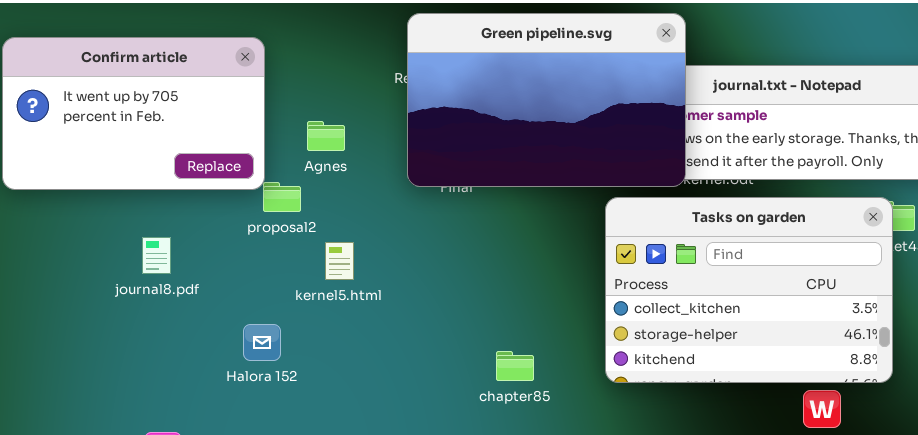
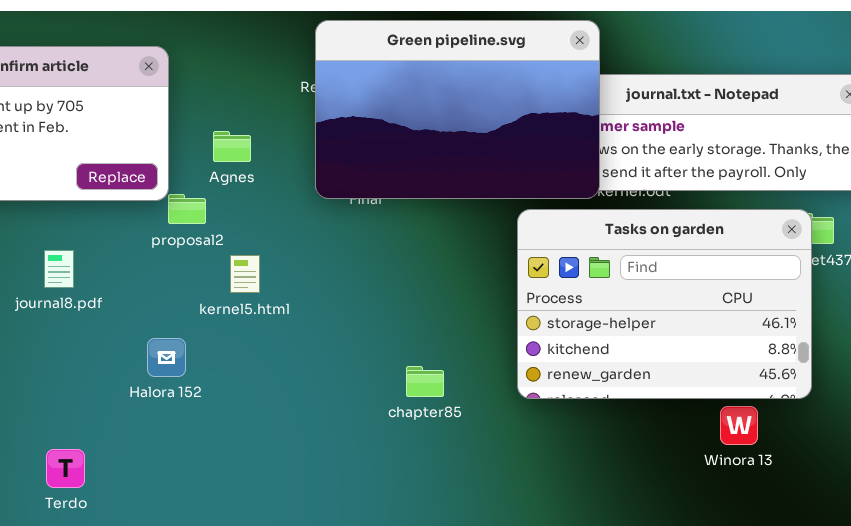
Tasks on garden: [605,197,893,383] -> [517,209,812,399], scrolled down 1 row

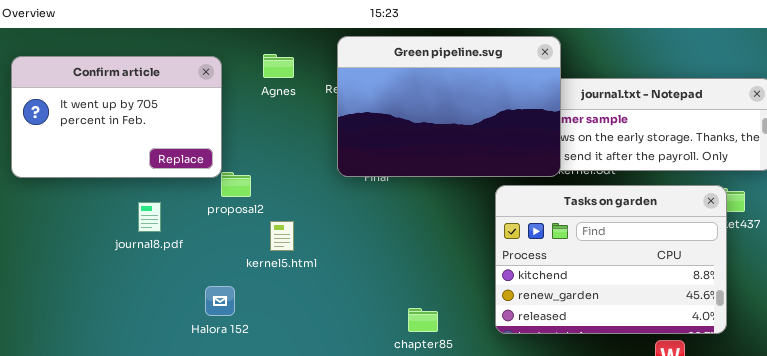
Agnes: [213,131,251,162] -> [263,54,294,78], moved
Tasks on garden: [517,209,812,399] -> [495,185,727,334], scrolled down 1 row
journal8.pdf: [44,250,74,288] -> [138,202,161,232], moved

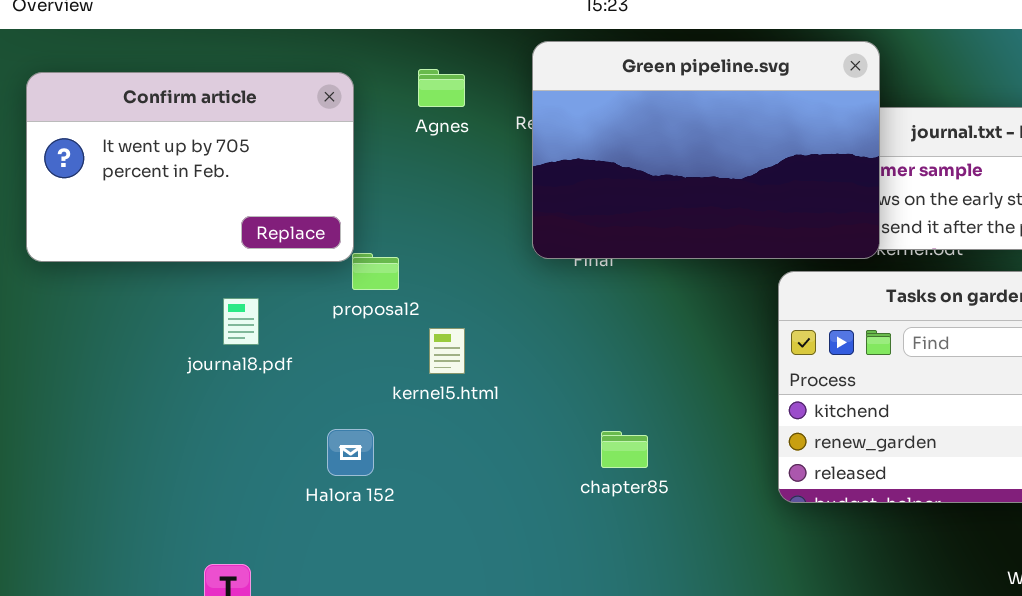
chapter85: [408,308,438,332] -> [601,431,648,468], moved

